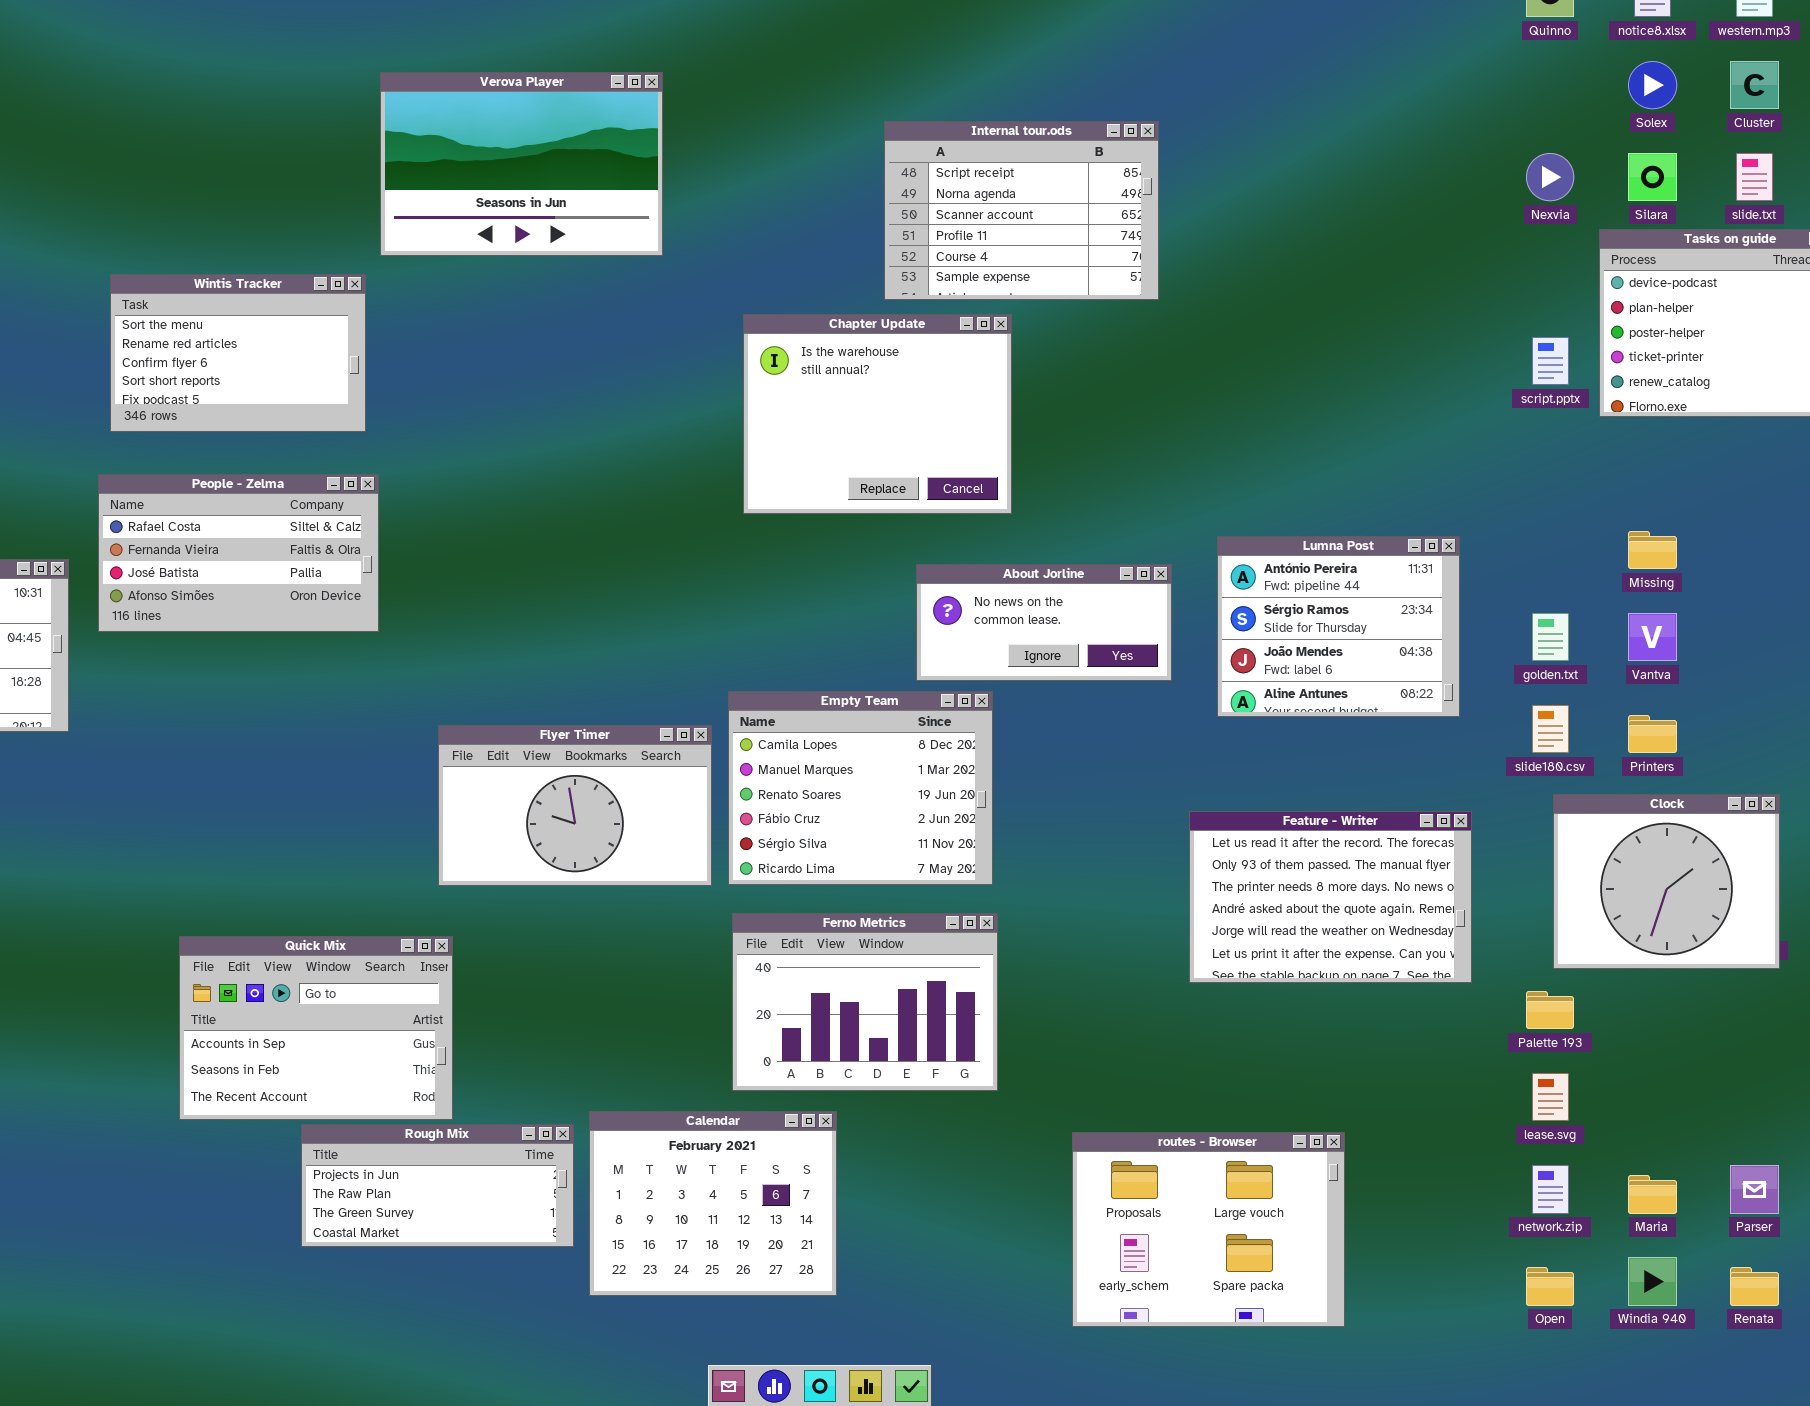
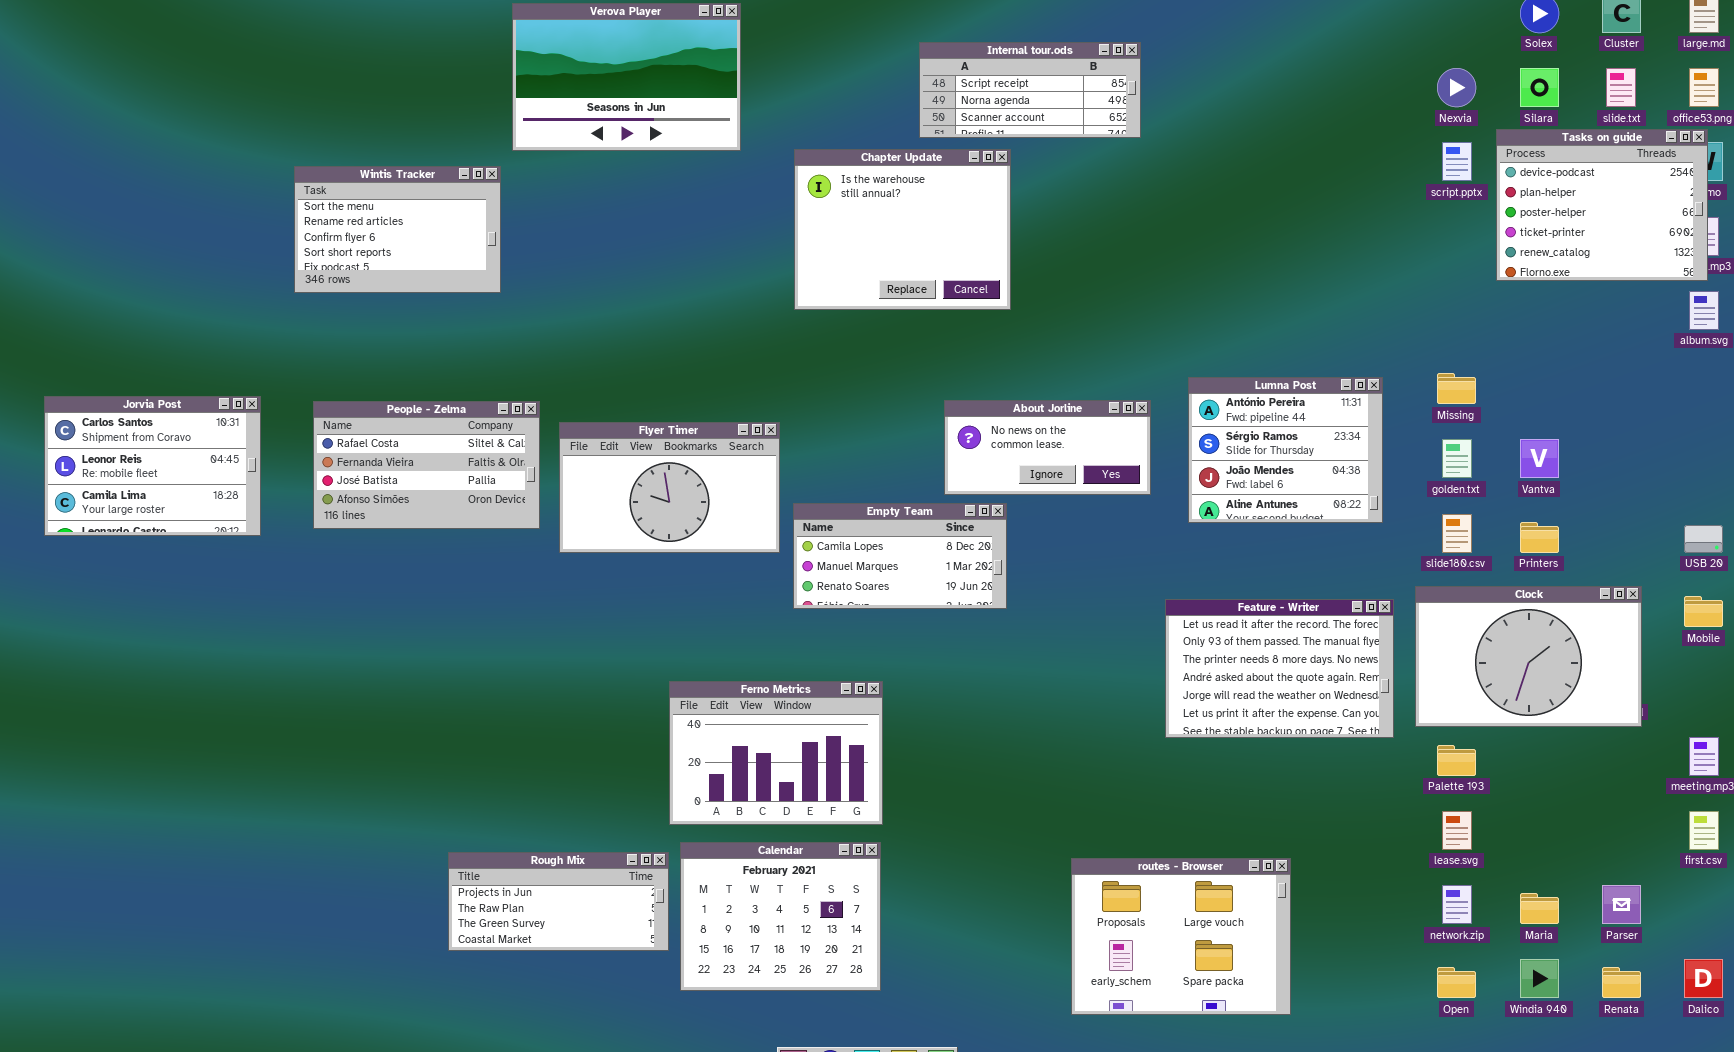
Internal tour.ods: [884,121,1159,300] -> [919,42,1141,138], resized
Chapter Update: [743,314,1012,514] -> [794,149,1011,310], moved
script.pptx: [1532,337,1569,385] -> [1442,142,1472,181], moved
People - Zelma: [98,474,379,632] -> [313,401,540,529], moved
Missing: [1628,531,1677,569] -> [1437,373,1476,404], moved
Empty Team: [728,691,993,885] -> [793,503,1007,609], resized
Flyer Timer: [438,725,712,886] -> [559,422,780,553], moved
Clock: [1553,794,1780,969] -> [1415,586,1642,727], resized
Ferno Metrics: [732,913,998,1091] -> [669,681,883,825], moved
Quick Mix: [179,936,453,1120] -> none, closed

